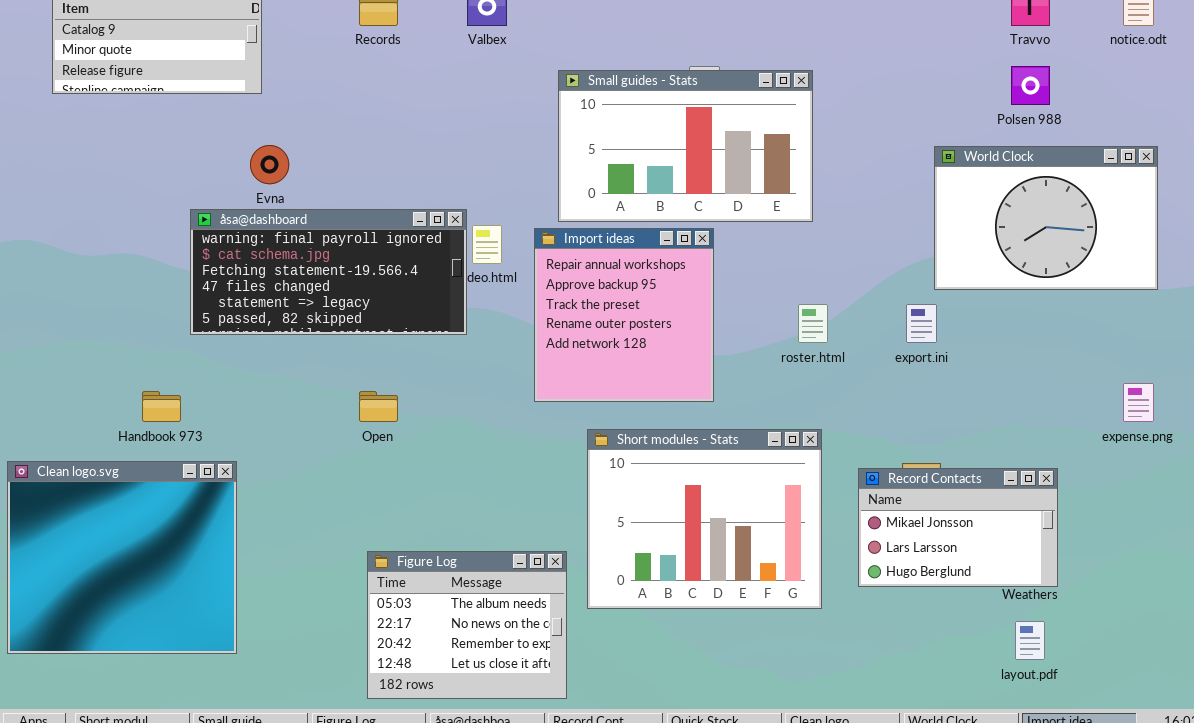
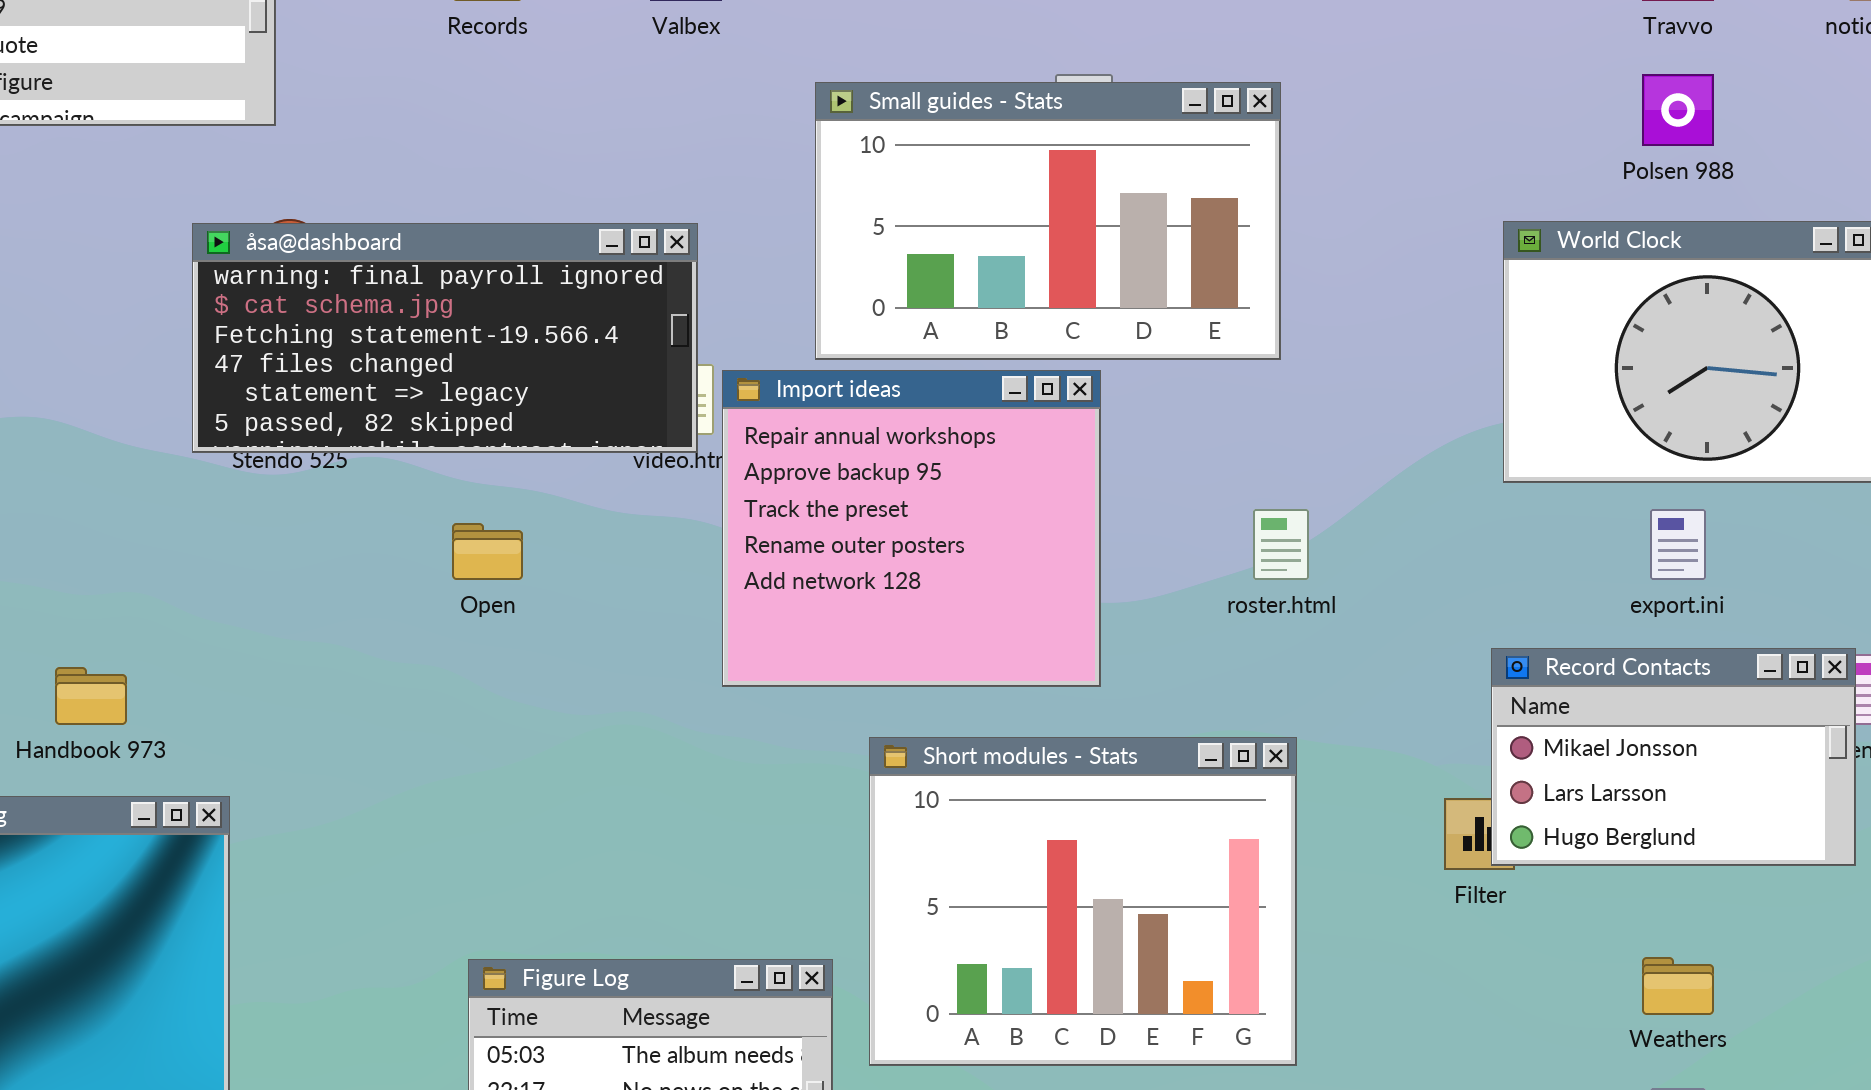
åsa@dashboard: [190,209,467,335] -> [192,223,698,453], moved
Import ideas: [534,228,714,402] -> [722,370,1101,687], resized
export.ini: [906,304,937,343] -> [1650,509,1706,580], moved
Open: [359,391,398,422] -> [452,523,523,580], moved
Record Contacts: [858,468,1058,587] -> [1491,648,1856,866], moved

